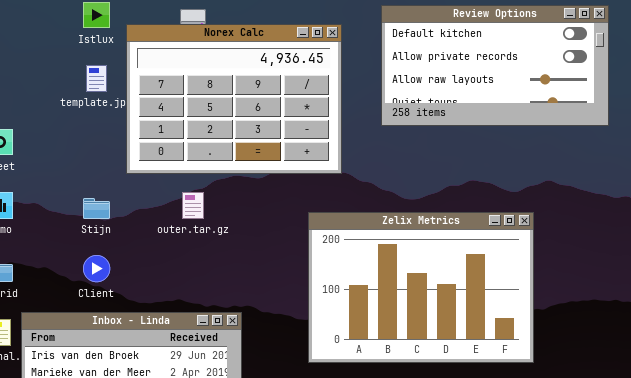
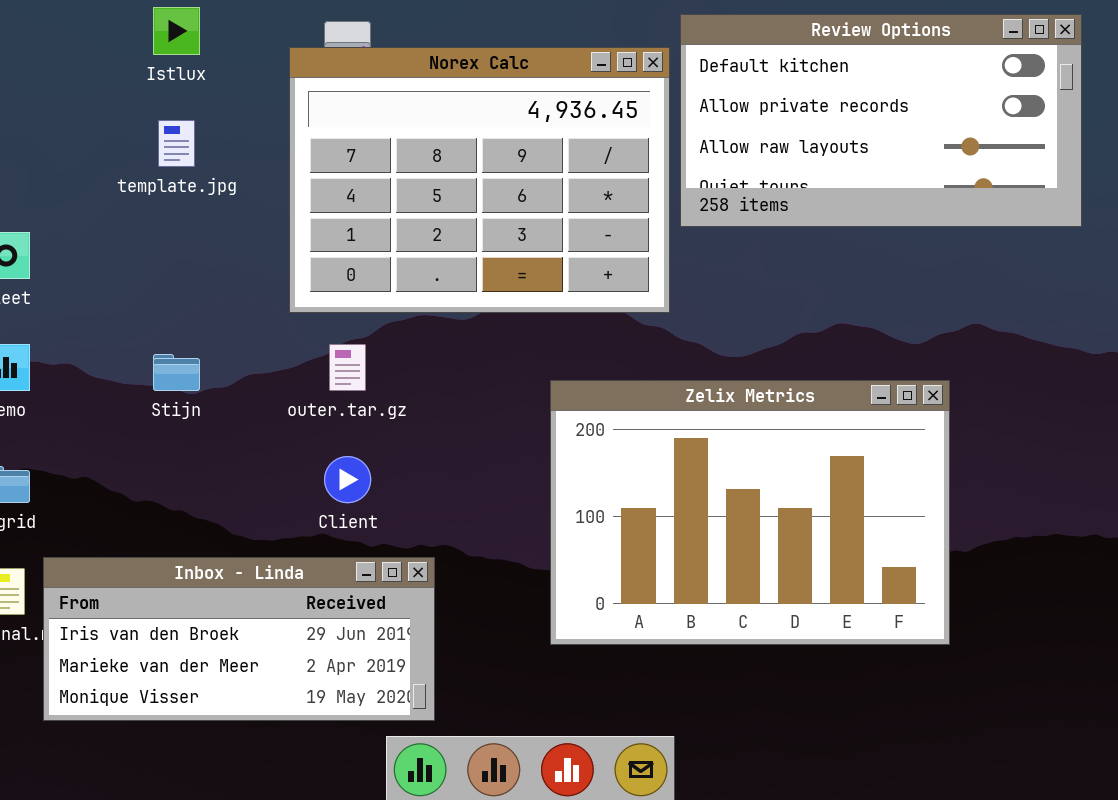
Norex Calc: [126,24,342,174] -> [289,47,670,313], moved
Client: [83,255,110,282] -> [324,456,371,503], moved

